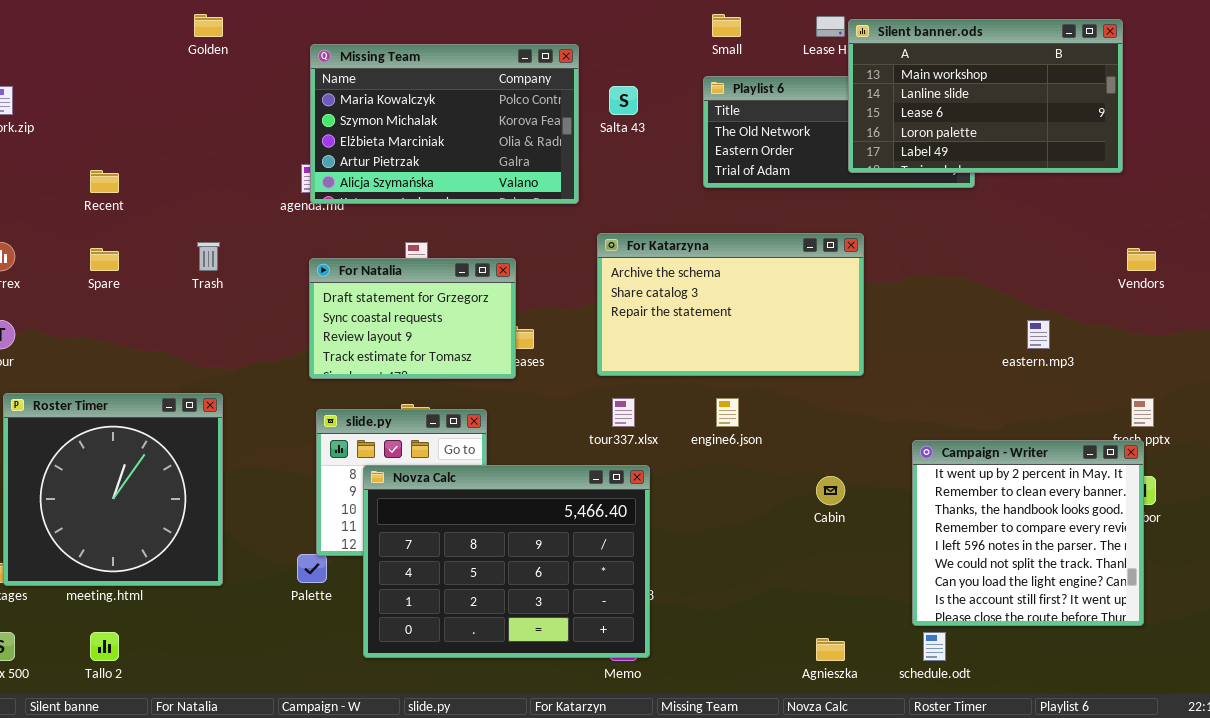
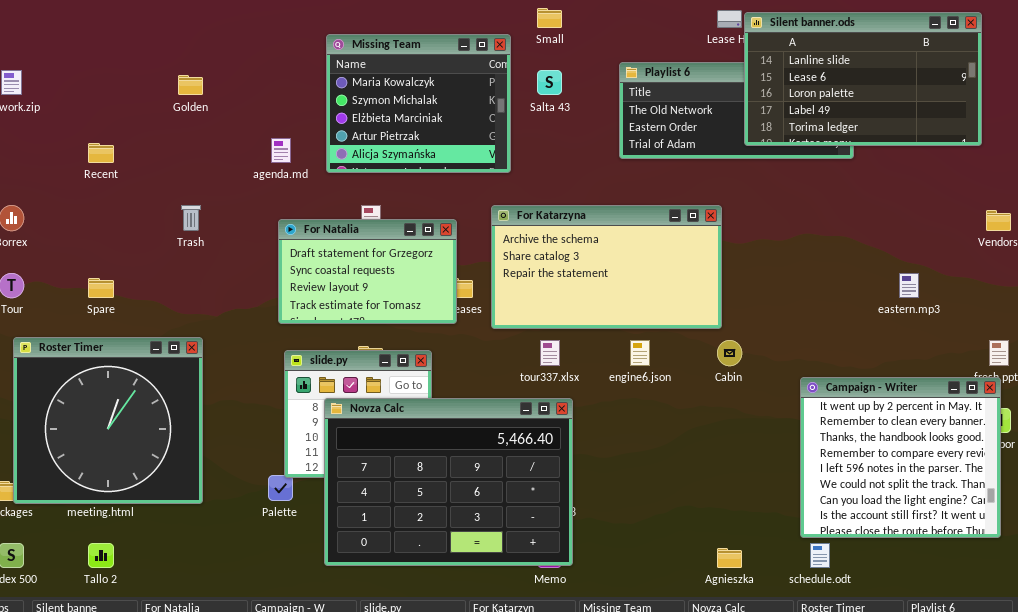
Golden: [194,14,223,37] -> [178,75,203,95], moved
Small: [712,14,741,37] -> [537,8,562,28], moved
Silent banner.ods: [848,19,1123,173] -> [744,12,982,146], scrolled down 1 row
Missing Team: [310,44,579,204] -> [326,34,511,173], resized
For Katarzyna: [597,233,864,376] -> [491,205,722,329], moved
Spare: [90,248,119,271] -> [88,278,114,298], moved
Cabin: [816,476,845,505] -> [717,340,742,366], moved

